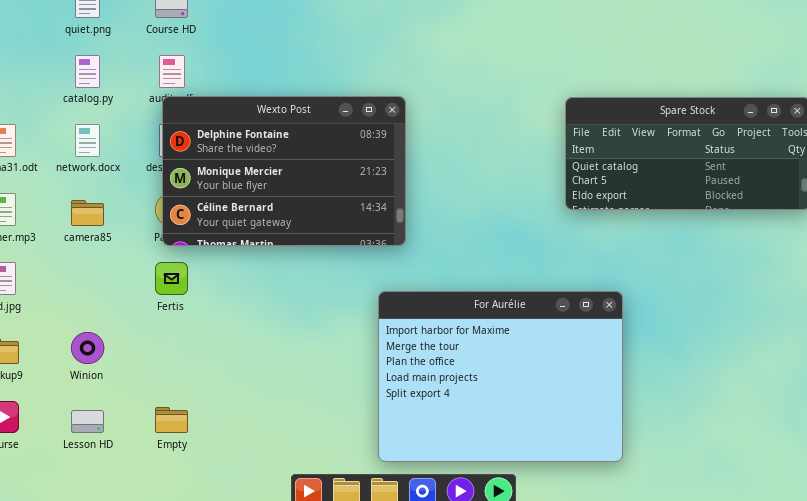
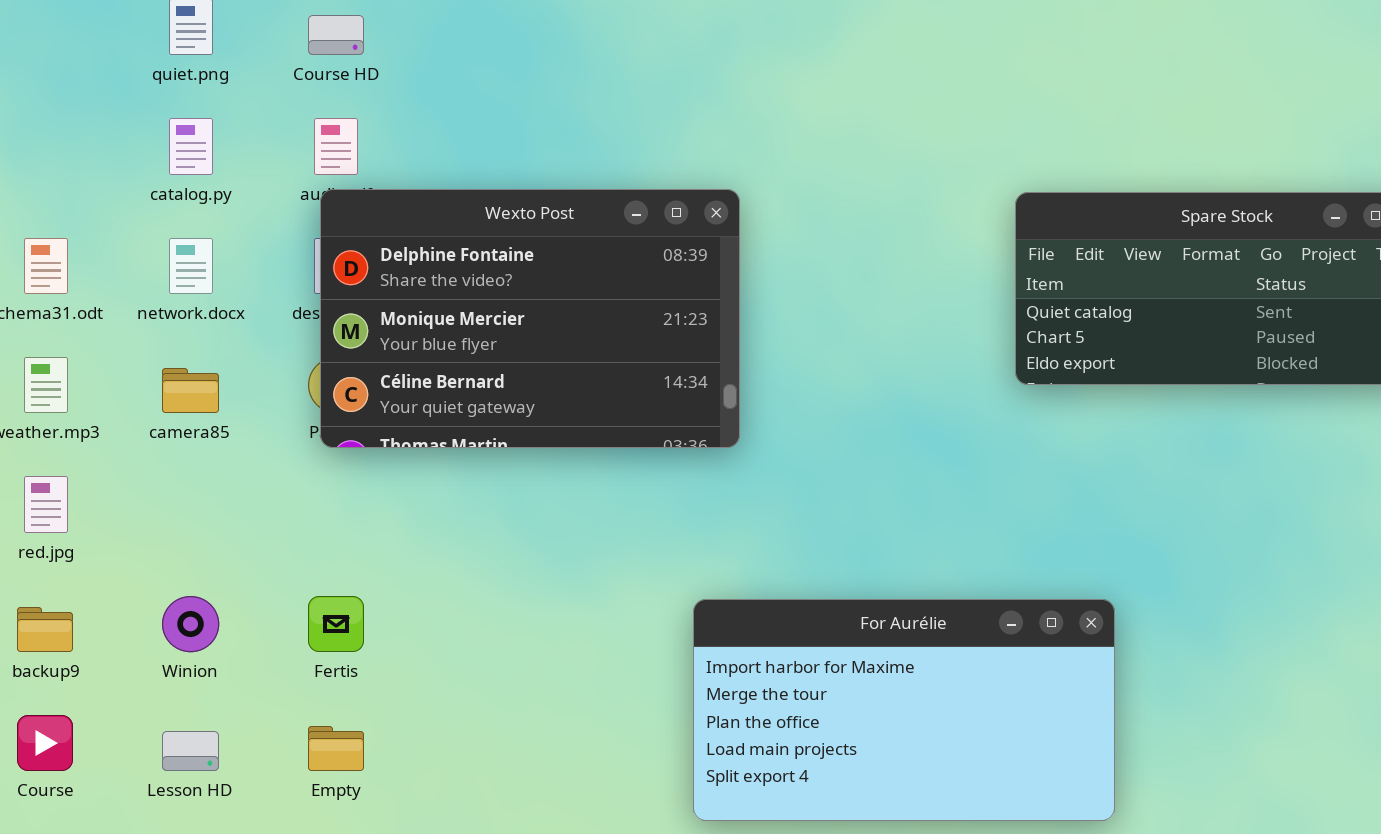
Fertis: [155,262,188,295] -> [308,596,364,652], moved
For Aurélie: [378,291,623,462] -> [693,599,1115,821], resized

